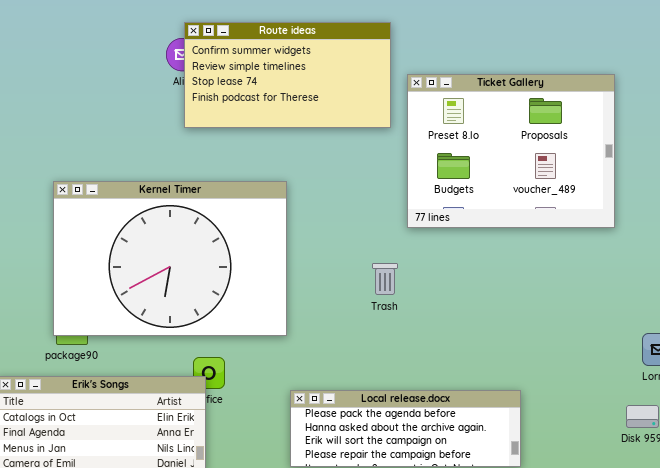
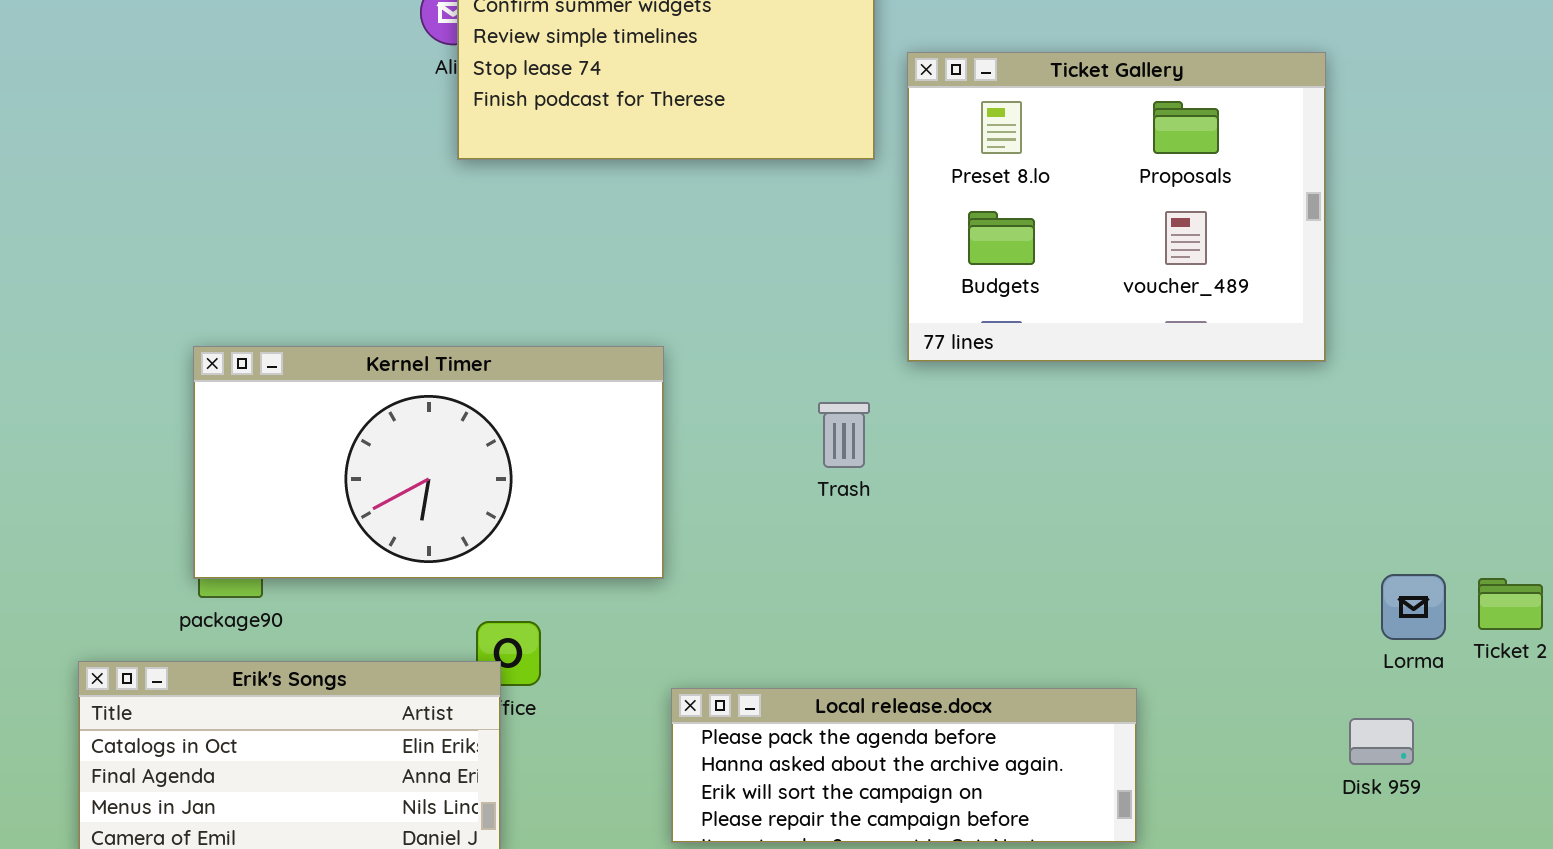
Kernel Timer: [53,181,287,336] -> [193,346,664,579], resized
Trash: [372,263,398,295] -> [818,402,870,468], moved

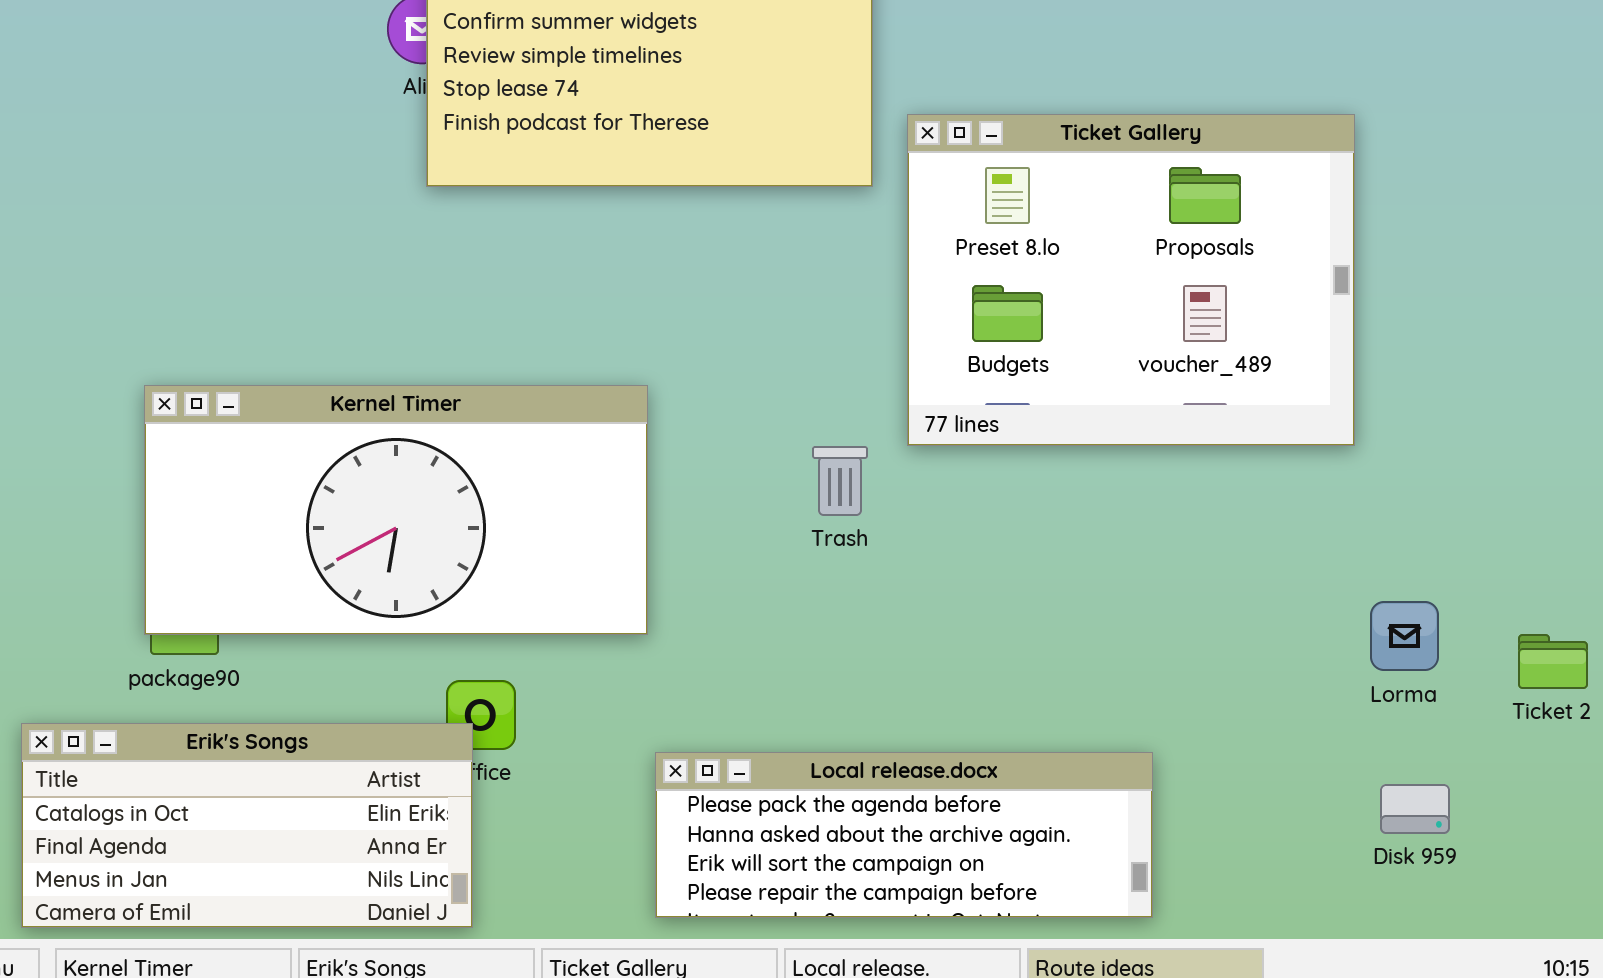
Ticket Gallery: [907,52,1326,362] -> [907,114,1355,446], moved
Lorma: [1381,574,1446,640] -> [1370,601,1439,671], moved

